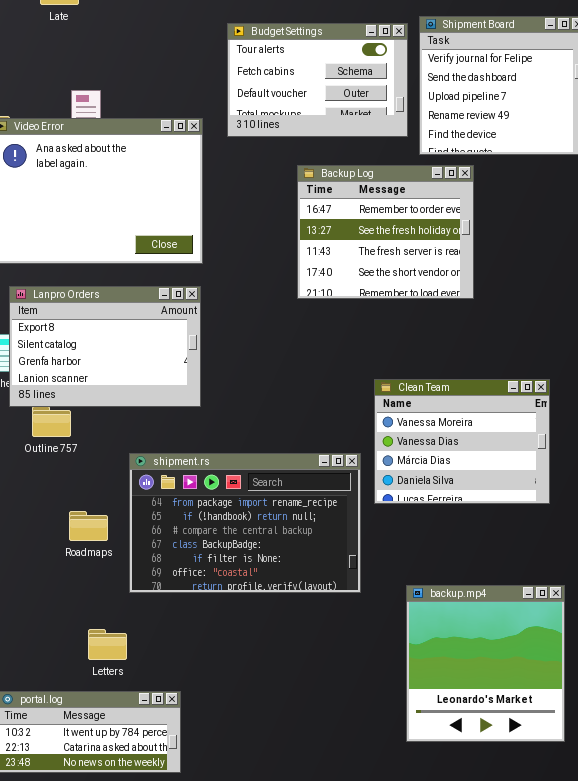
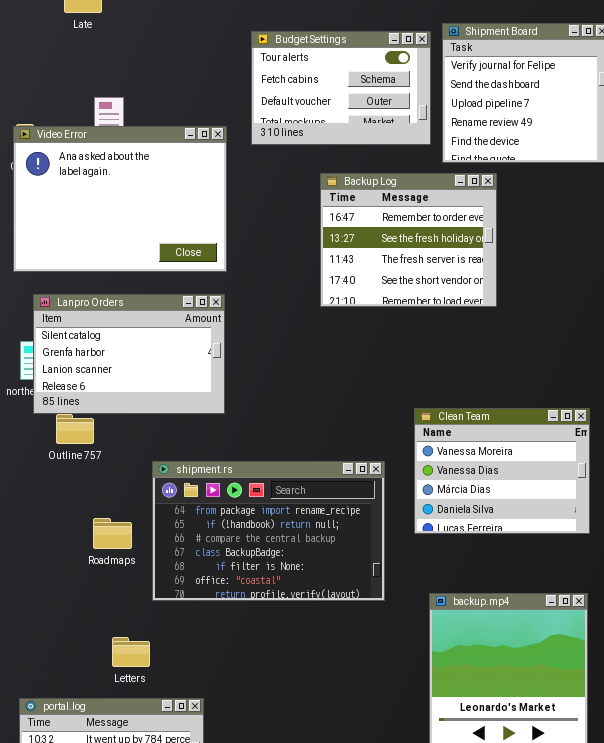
Lanpro Orders: [9,286,201,407] -> [33,294,225,414], scrolled down 1 row
Clean Team: [374,379,550,504] -> [414,408,590,534], moved

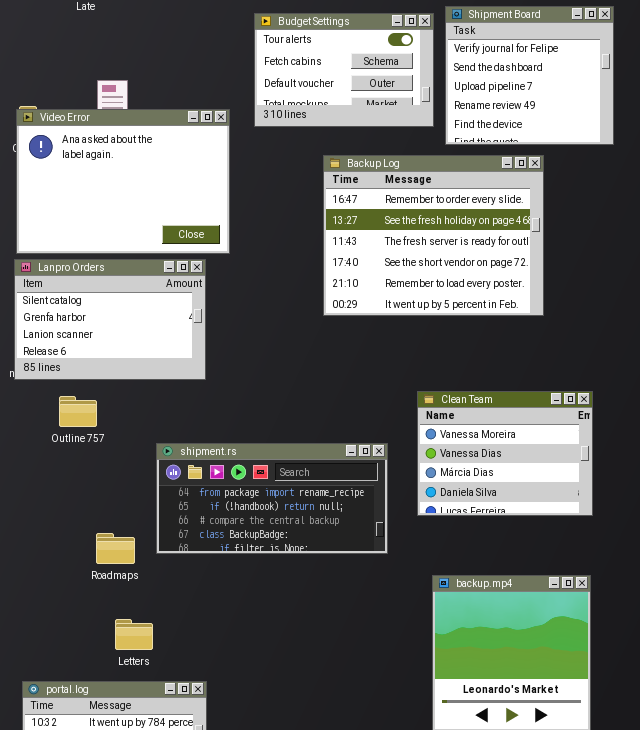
Backup Log: [320,173,497,307] -> [323,155,544,316], resized
Lanpro Orders: [33,294,225,414] -> [14,259,206,380], moved
shipment.rs: [152,461,385,601] -> [156,443,388,554], resized
Roadmaps: [93,518,132,549] -> [96,533,135,564], moved

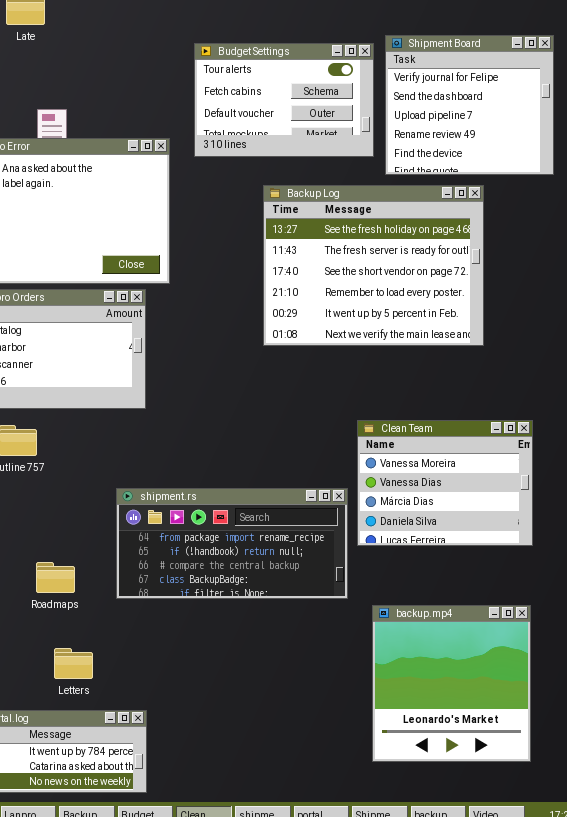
Backup Log: [323,155,544,316] -> [263,185,484,346], scrolled down 1 row
shipment.rs: [156,443,388,554] -> [116,488,348,599], moved

